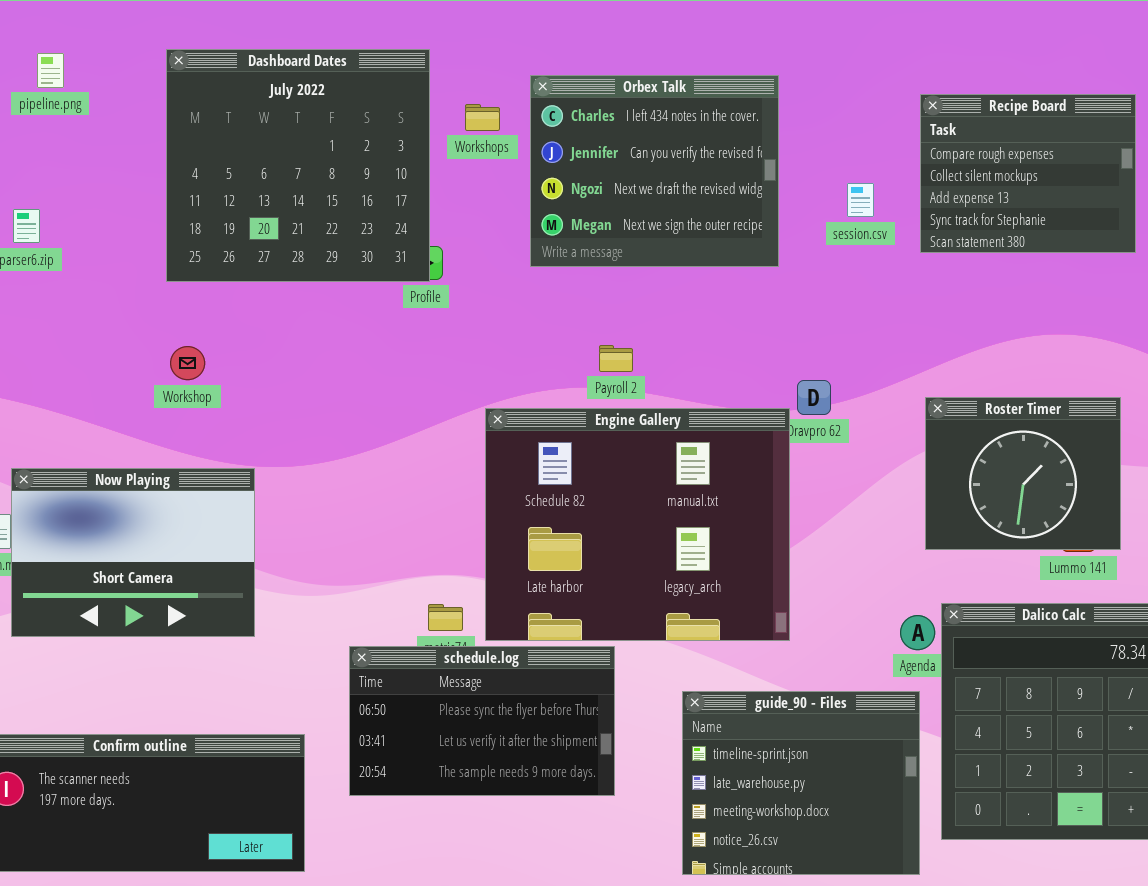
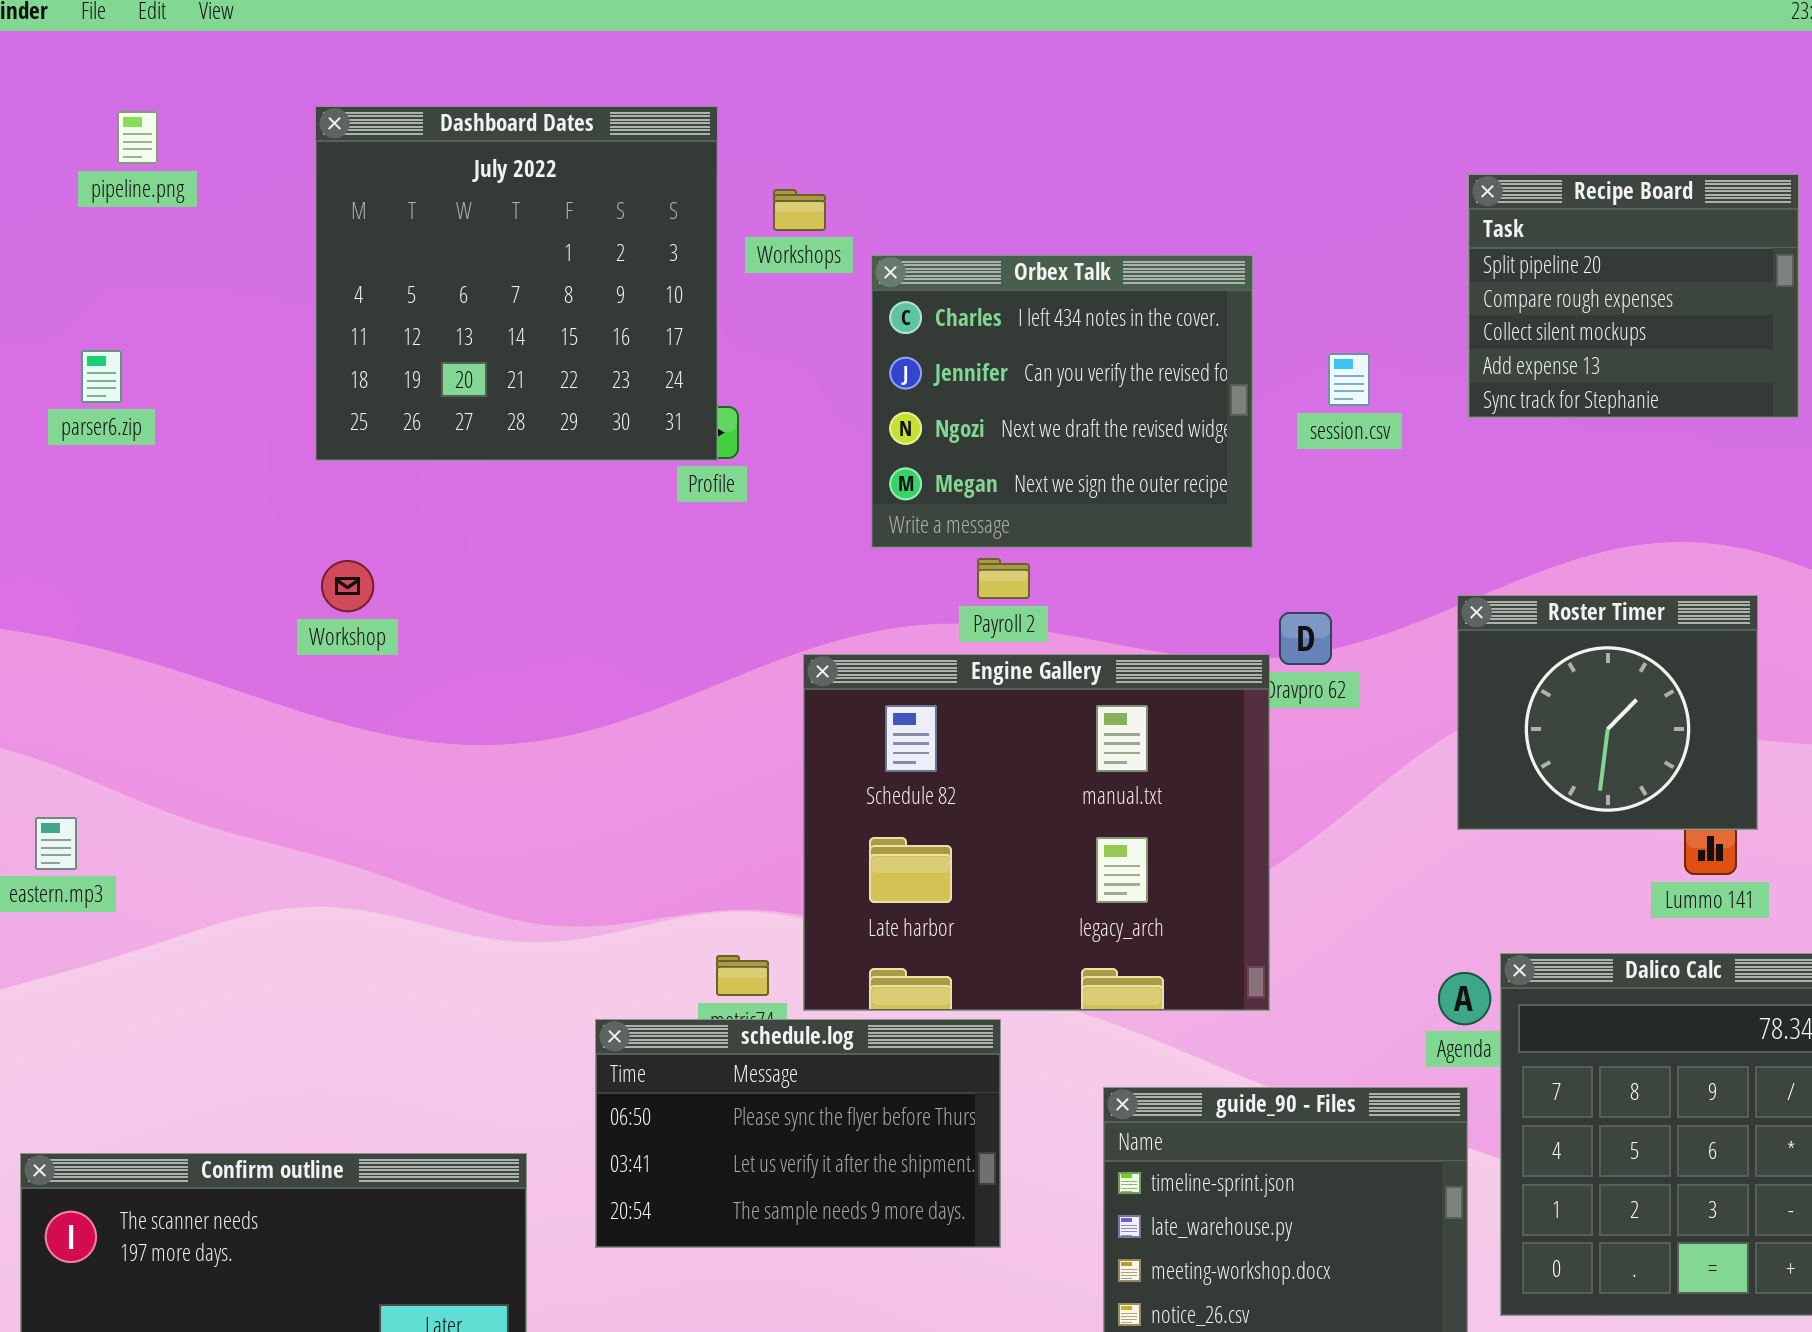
Orbex Talk: [530,75,779,267] -> [871,255,1253,548], moved
Recipe Board: [920,94,1136,253] -> [1468,174,1799,418], scrolled up 1 row
session.csv: [847,183,874,217] -> [1328,353,1370,406], moved
Roster Timer: [925,397,1121,550] -> [1457,595,1758,830], moved
Now Playing: [11,468,255,637] -> none, closed

